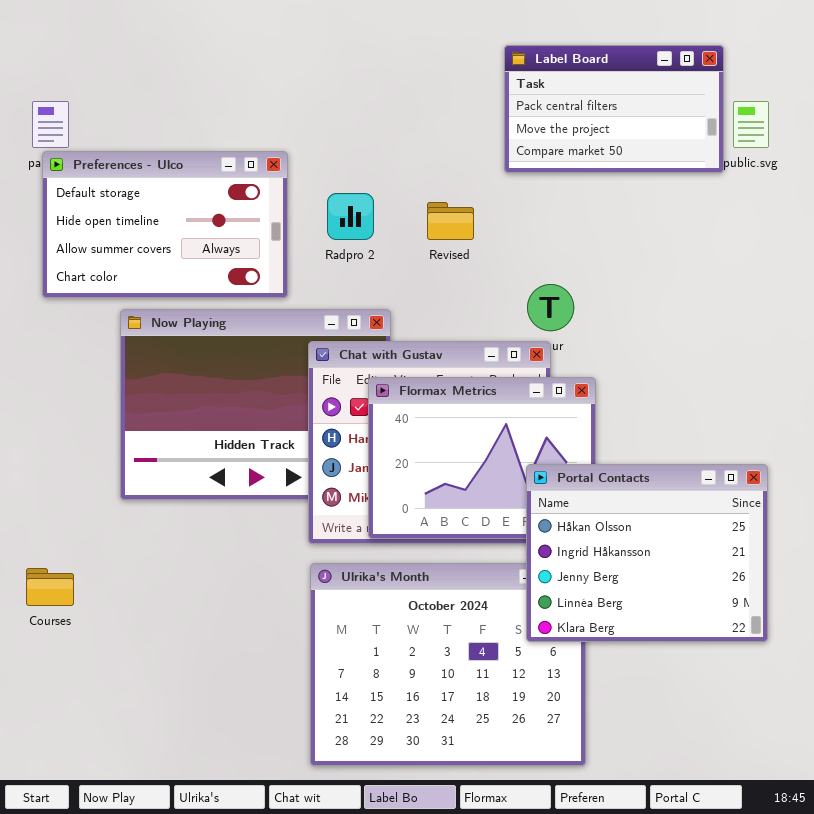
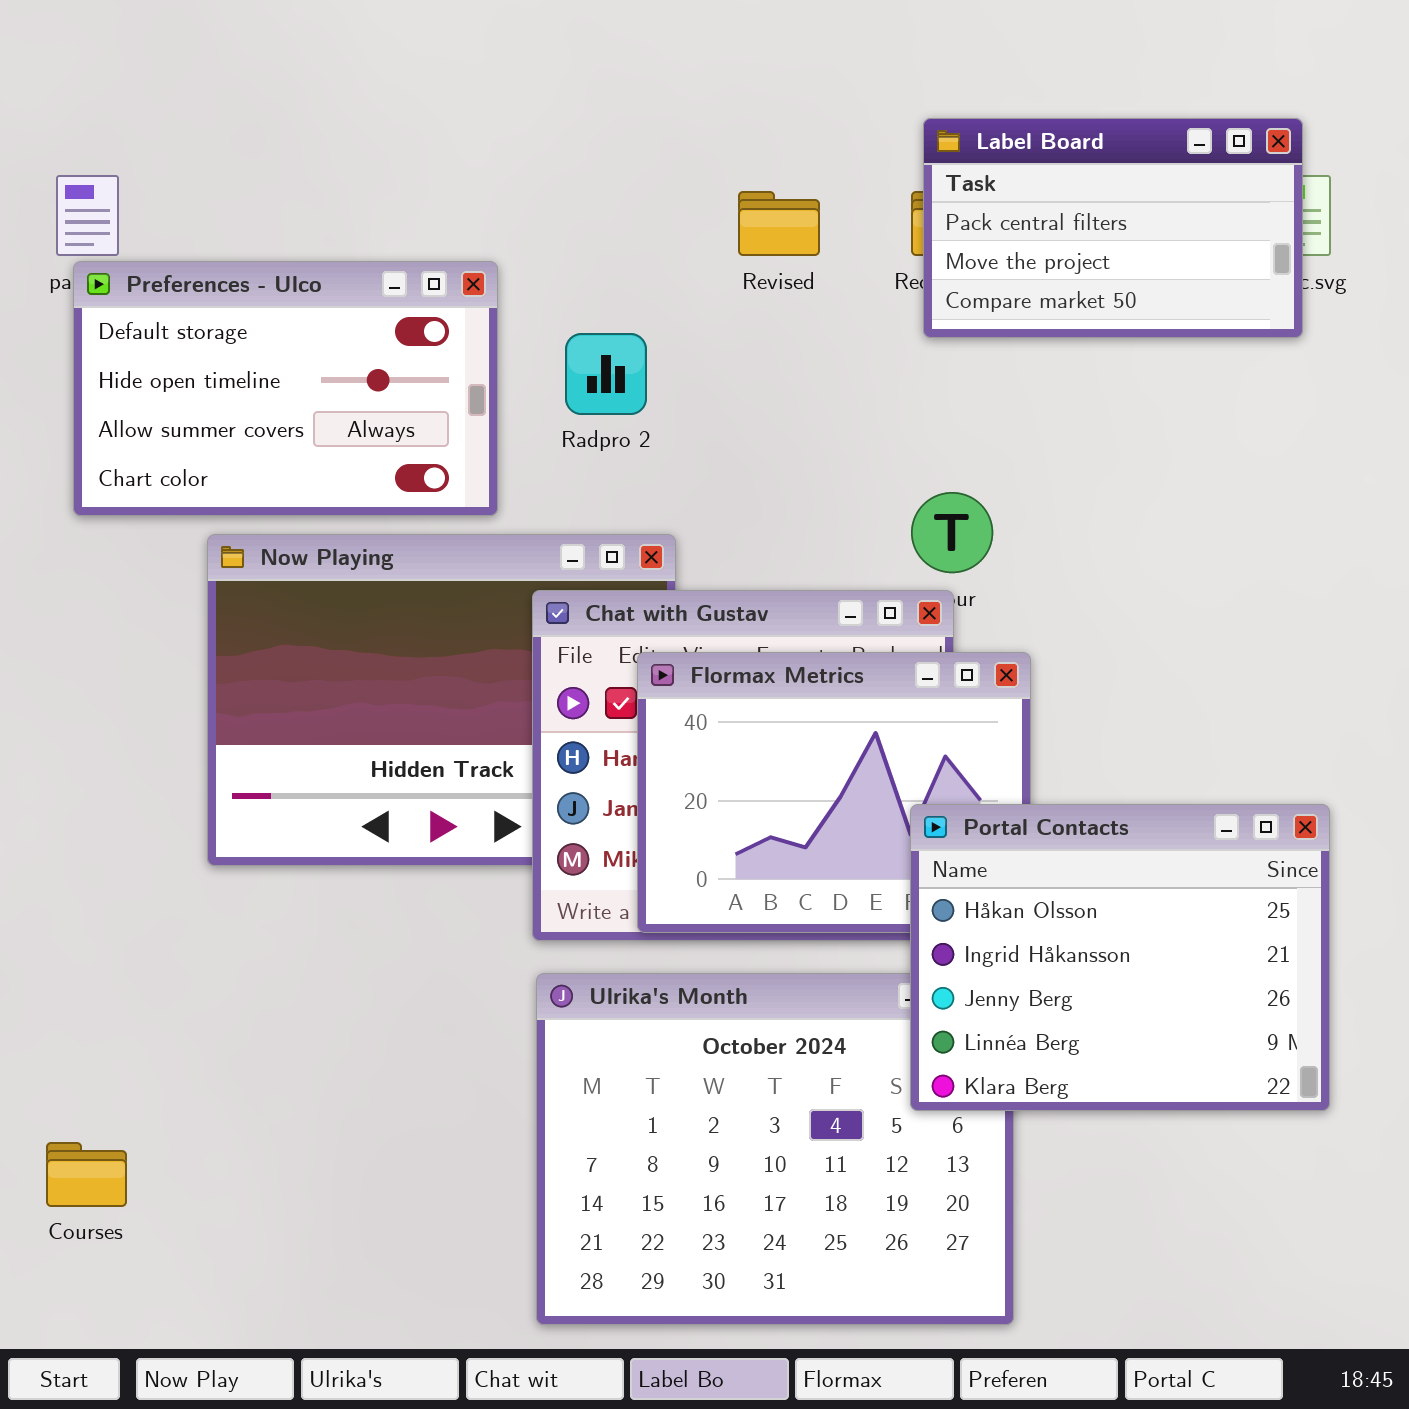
Label Board: [504,45,724,173] -> [923,118,1303,338], moved
Revised: [427,202,474,240] -> [738,191,820,256], moved
Courses: [26,568,74,606] -> [46,1142,127,1207], moved

